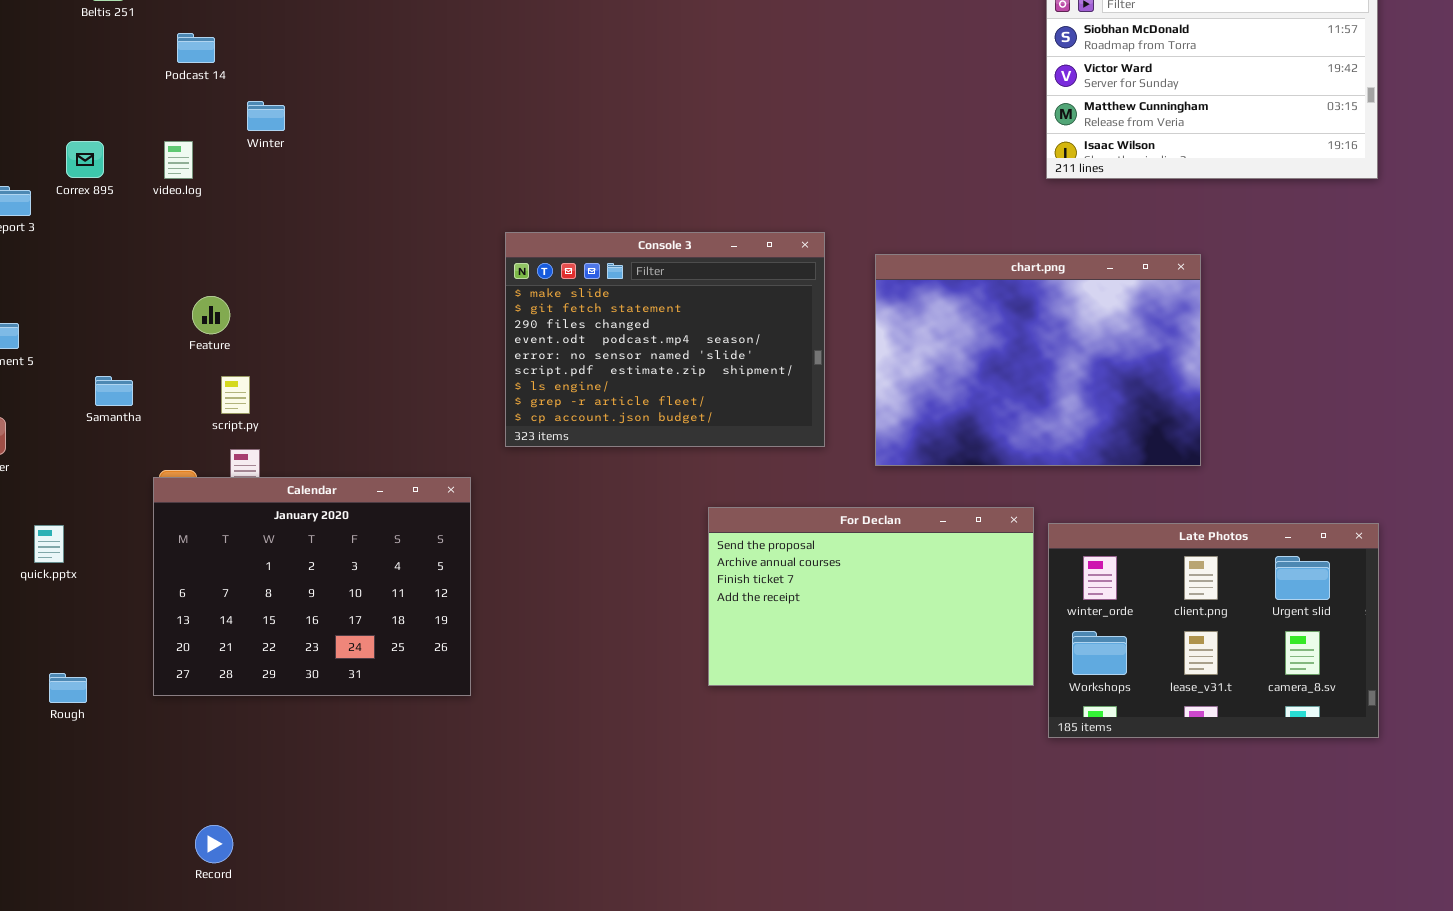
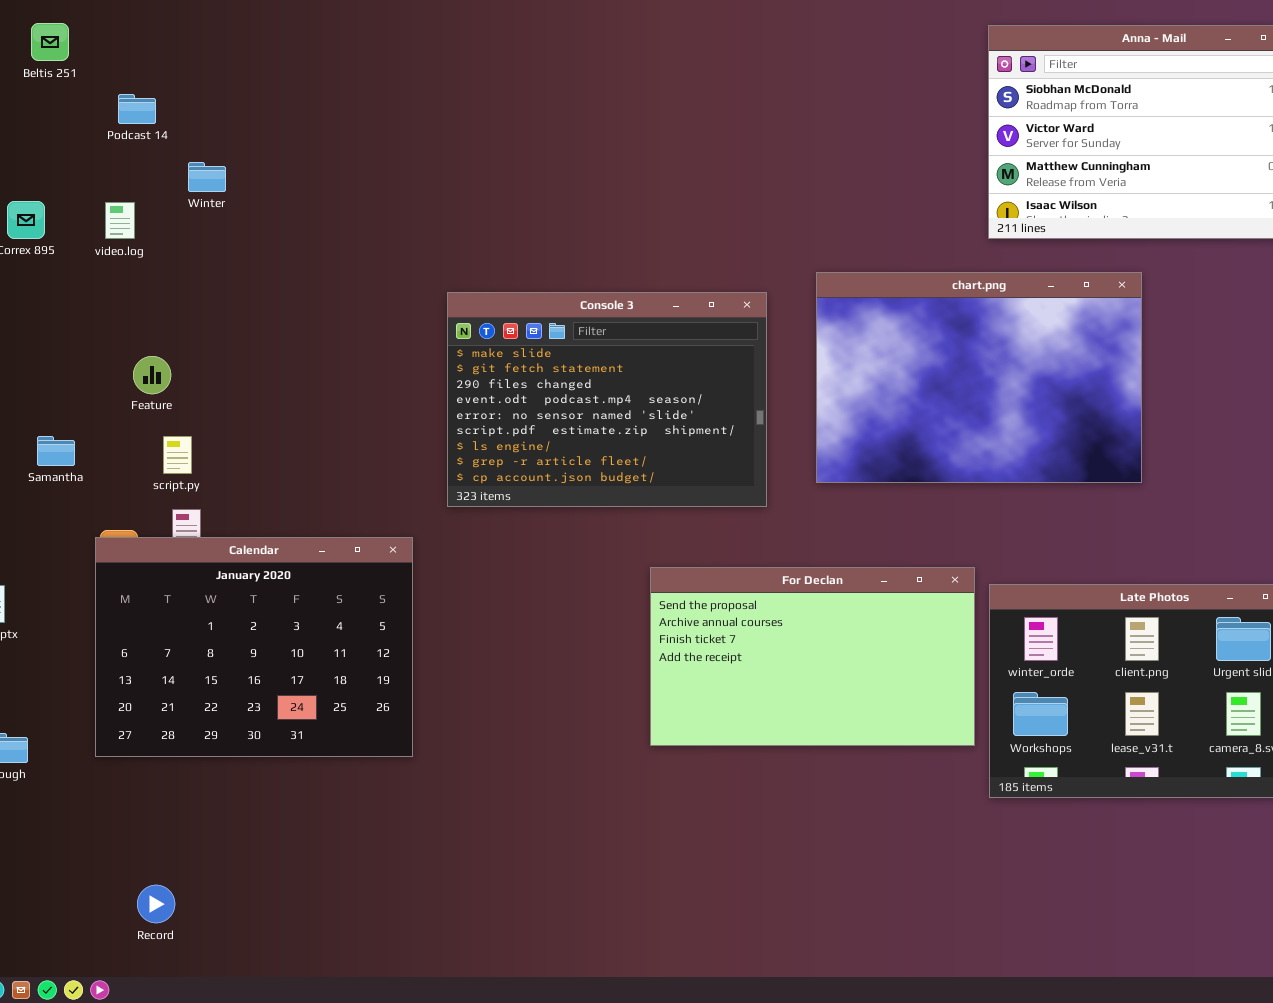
chart.png: [875,254,1201,466] -> [816,272,1142,483], moved

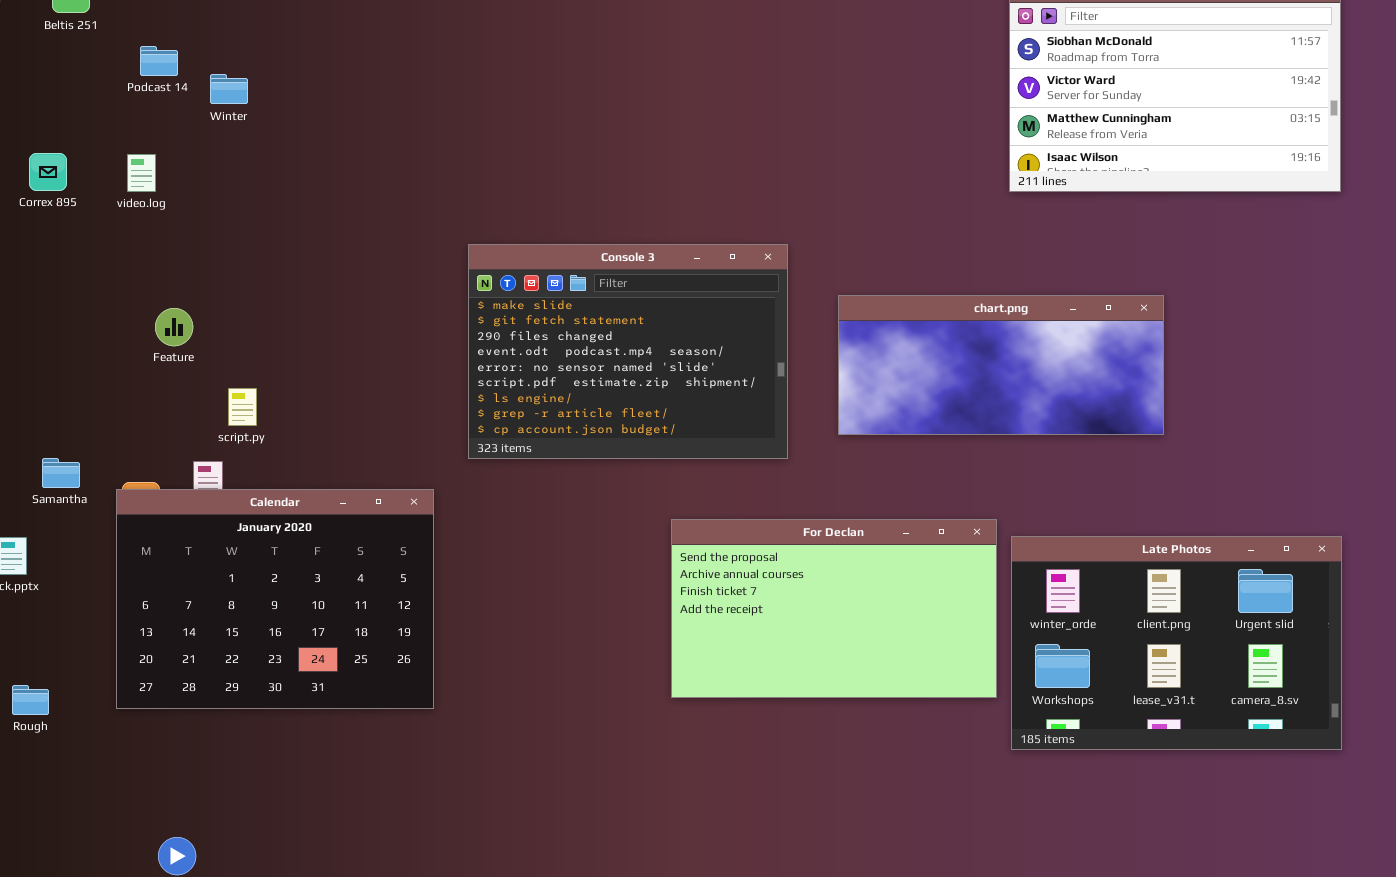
Winter: [188,162,226,192] -> [210,74,248,104], moved
chart.png: [816,272,1142,483] -> [838,295,1164,435], resized
Samantha: [37,436,75,466] -> [42,458,80,488], moved
script.py: [163,436,192,474] -> [228,388,257,426], moved

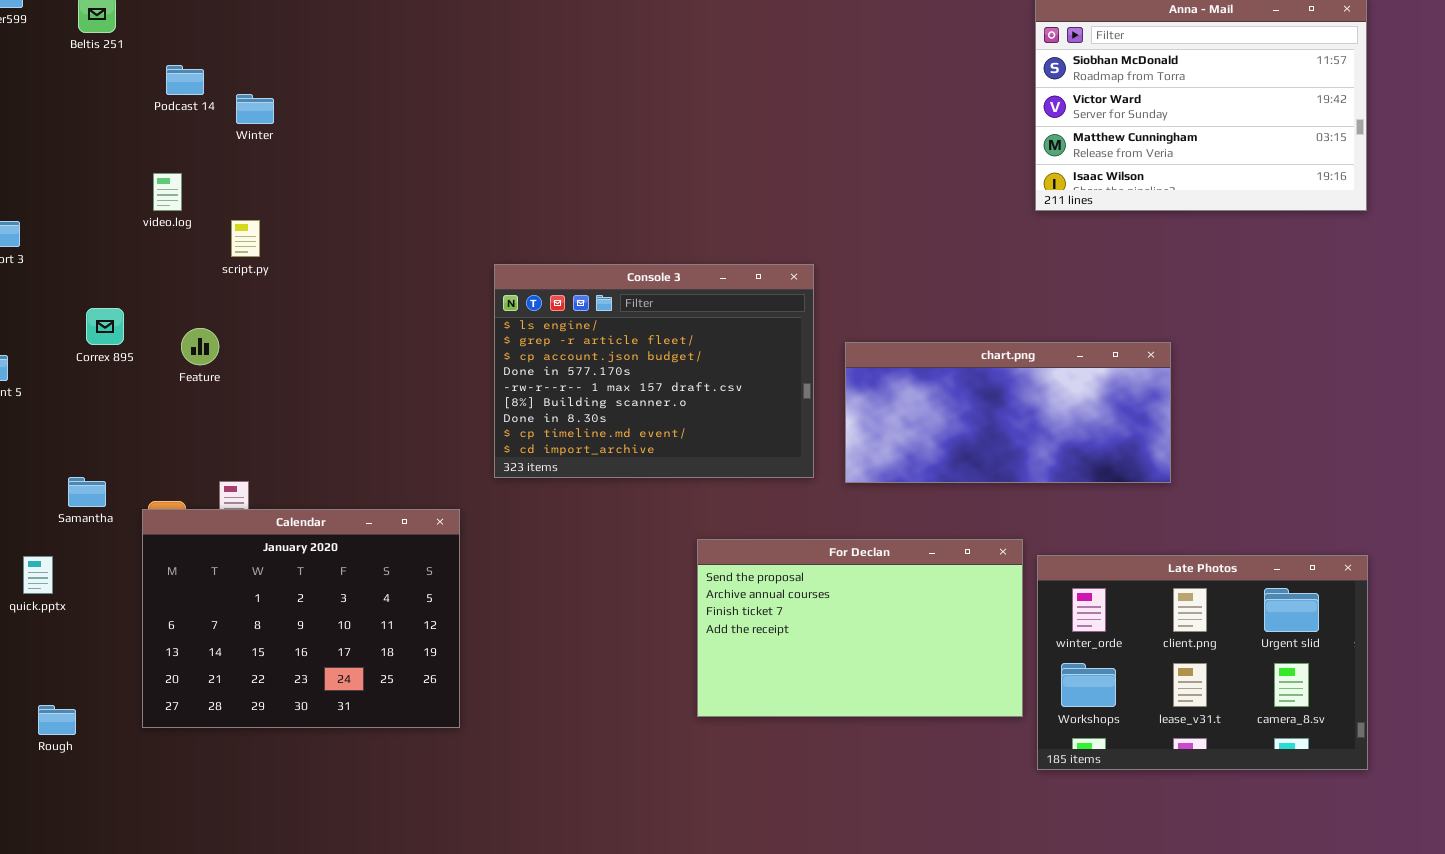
Correx 895: [29,153,67,191] -> [86,308,124,345], moved
Console 3: [468,244,788,459] -> [494,264,814,478], scrolled down 6 rows
chart.png: [838,295,1164,435] -> [845,342,1171,483], moved
script.py: [228,388,257,426] -> [231,220,260,257], moved

